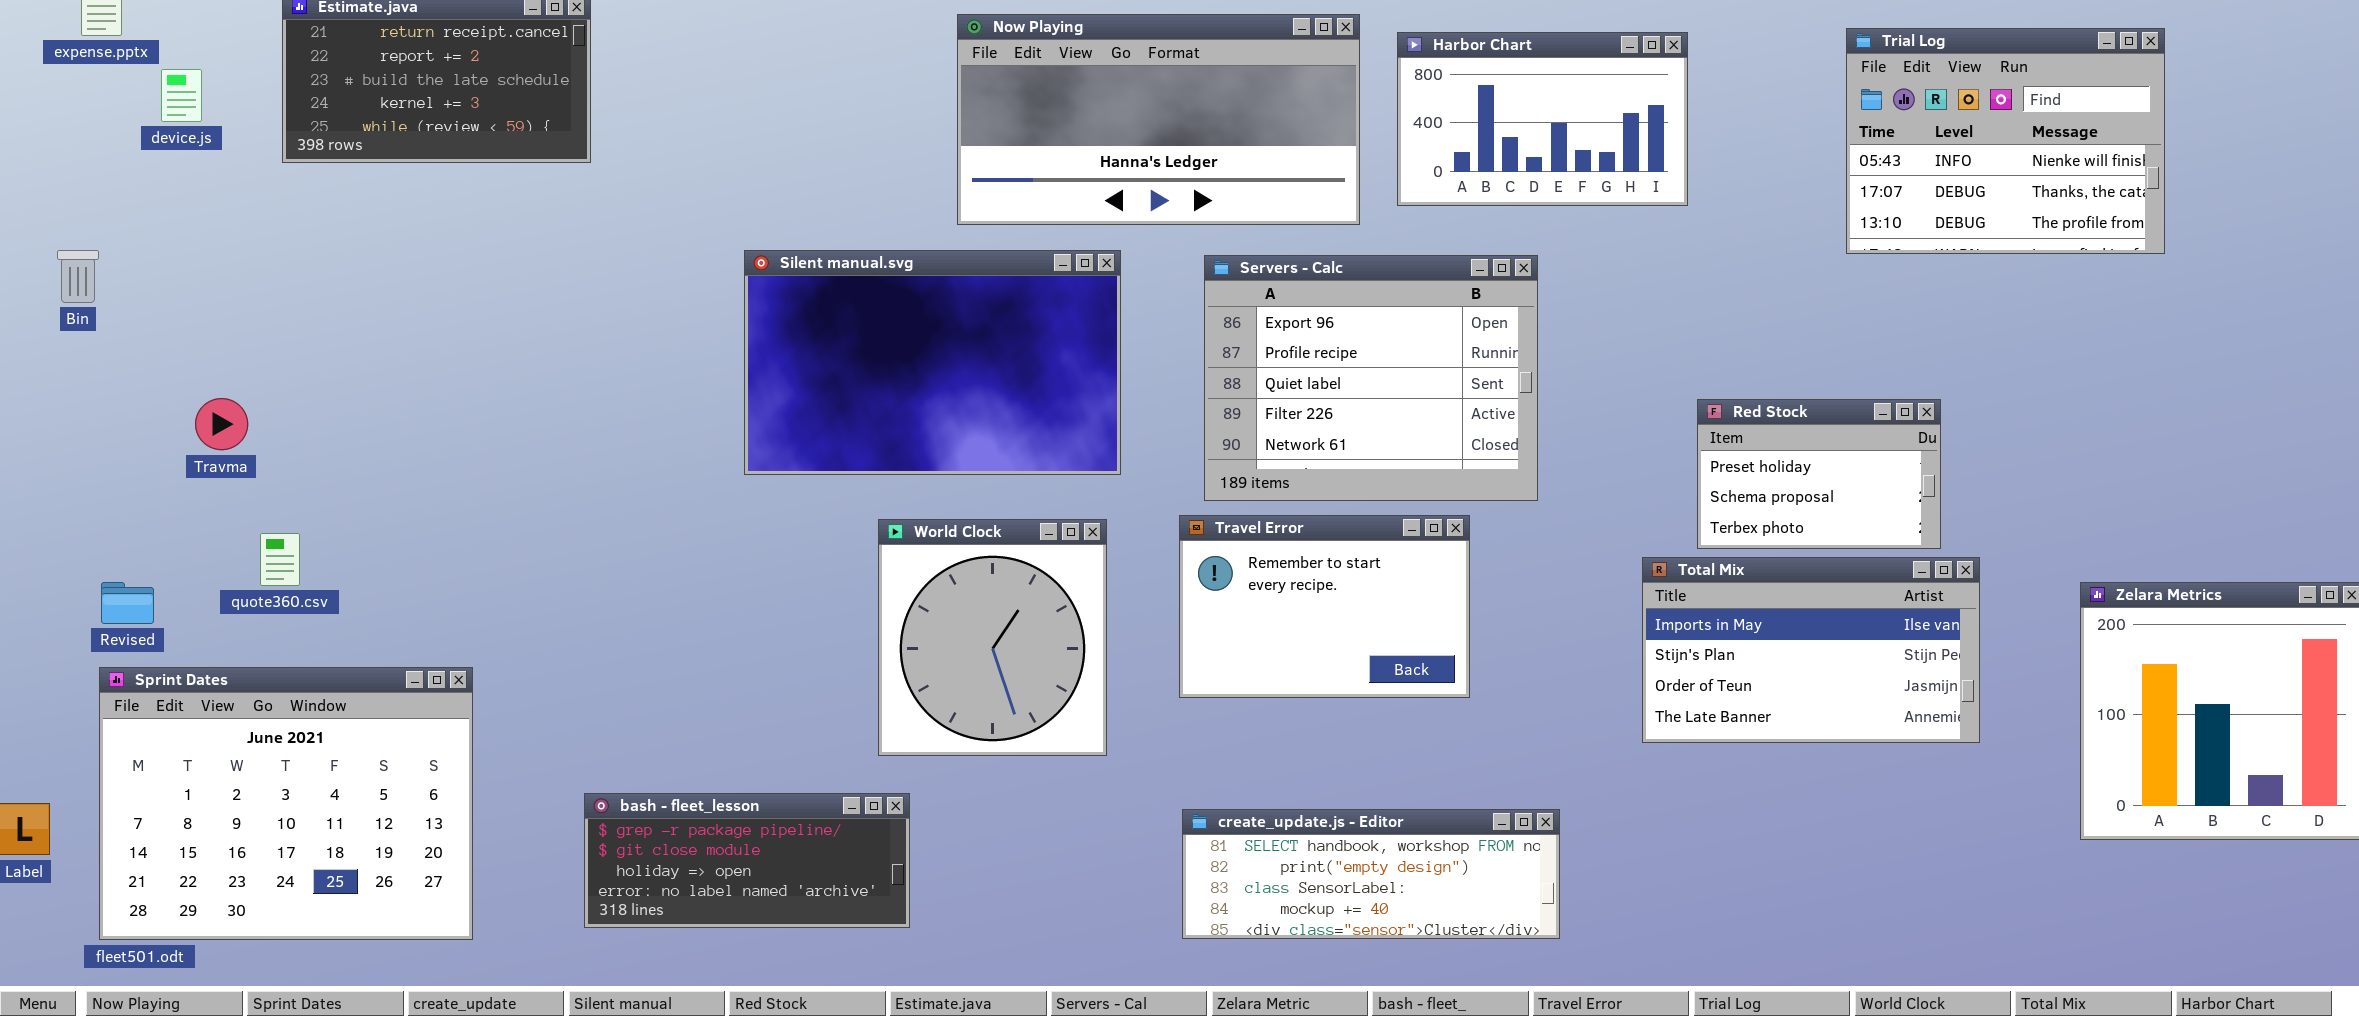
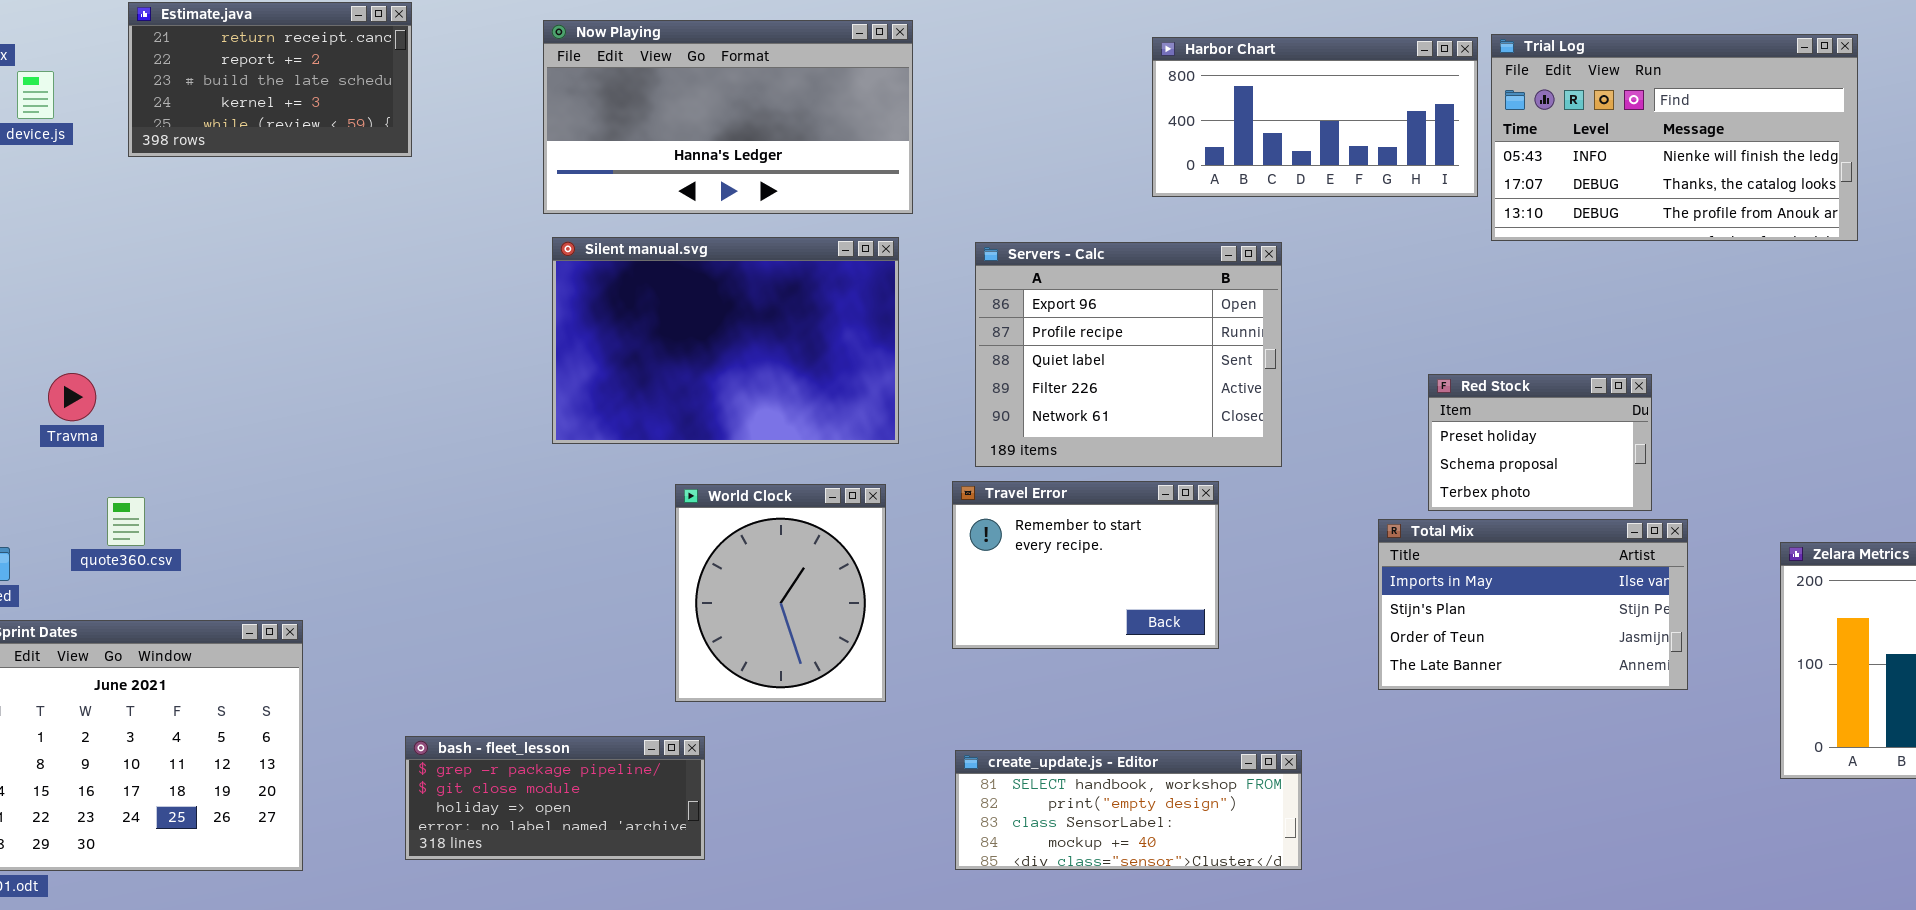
Now Playing: [957,14,1360,225] -> [543,20,913,214], moved
Trial Log: [1846,28,2165,254] -> [1491,34,1858,241], resized
Harbor Chart: [1397,32,1688,206] -> [1152,37,1478,197], resized

